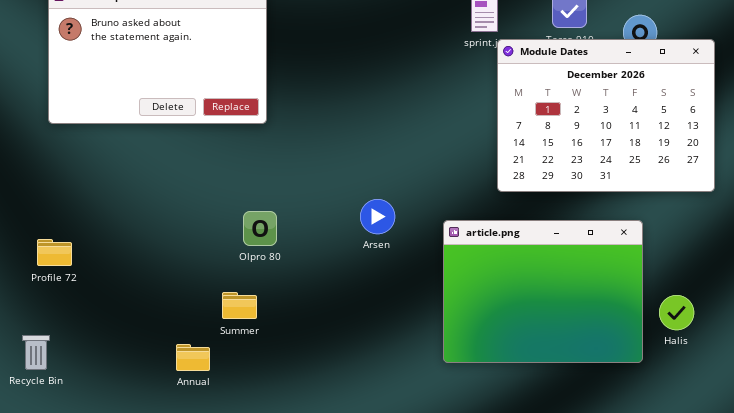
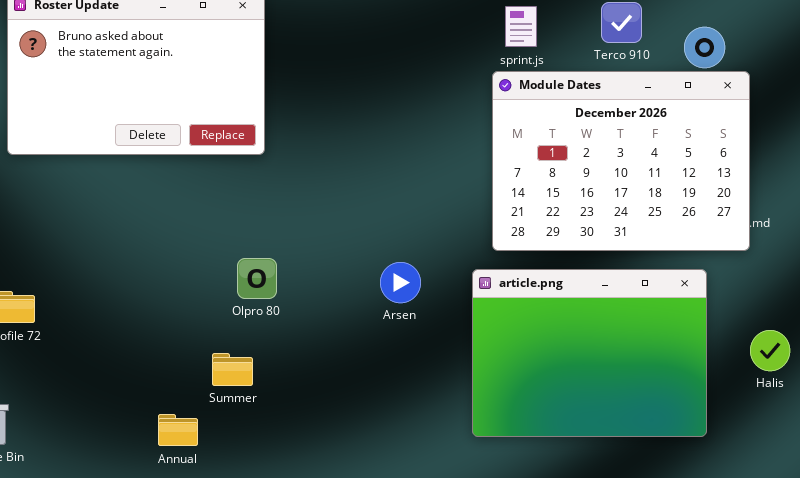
Module Dates: [497,39,715,192] -> [492,71,750,251], moved
Arsen: [360,199,395,234] -> [380,262,421,303], moved
Halis: [659,295,694,330] -> [750,330,790,371], moved

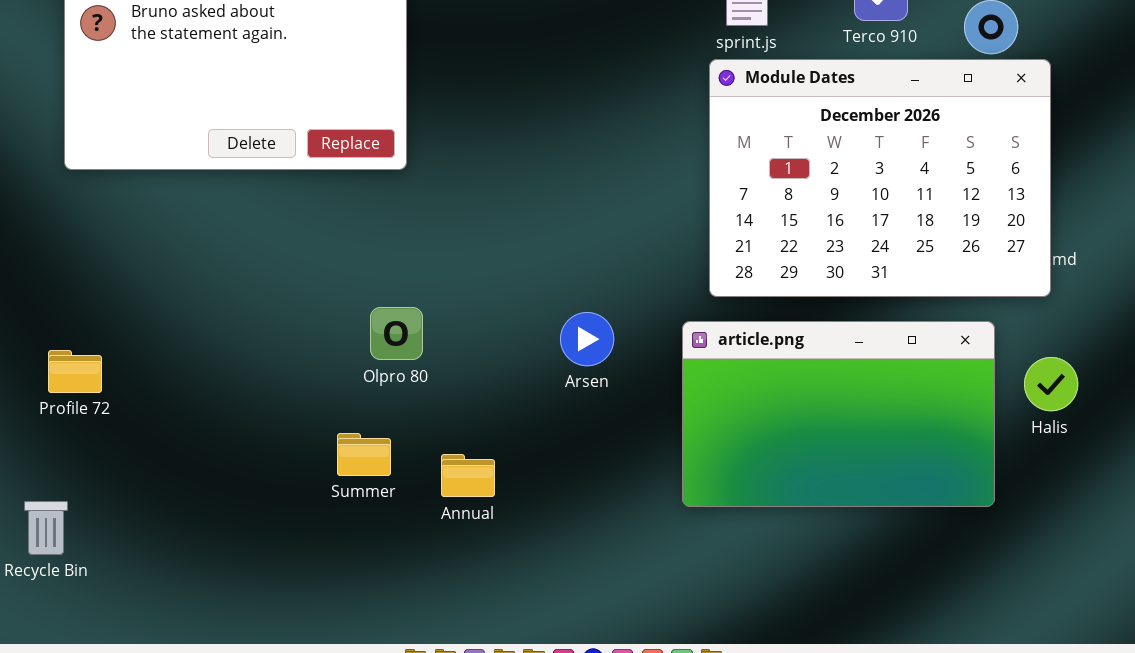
article.png: [472,269,707,437] -> [682,321,995,507], resized
Halis: [750,330,790,371] -> [1024,357,1078,411], moved
Annual: [158,414,198,446] -> [441,454,495,497], moved

